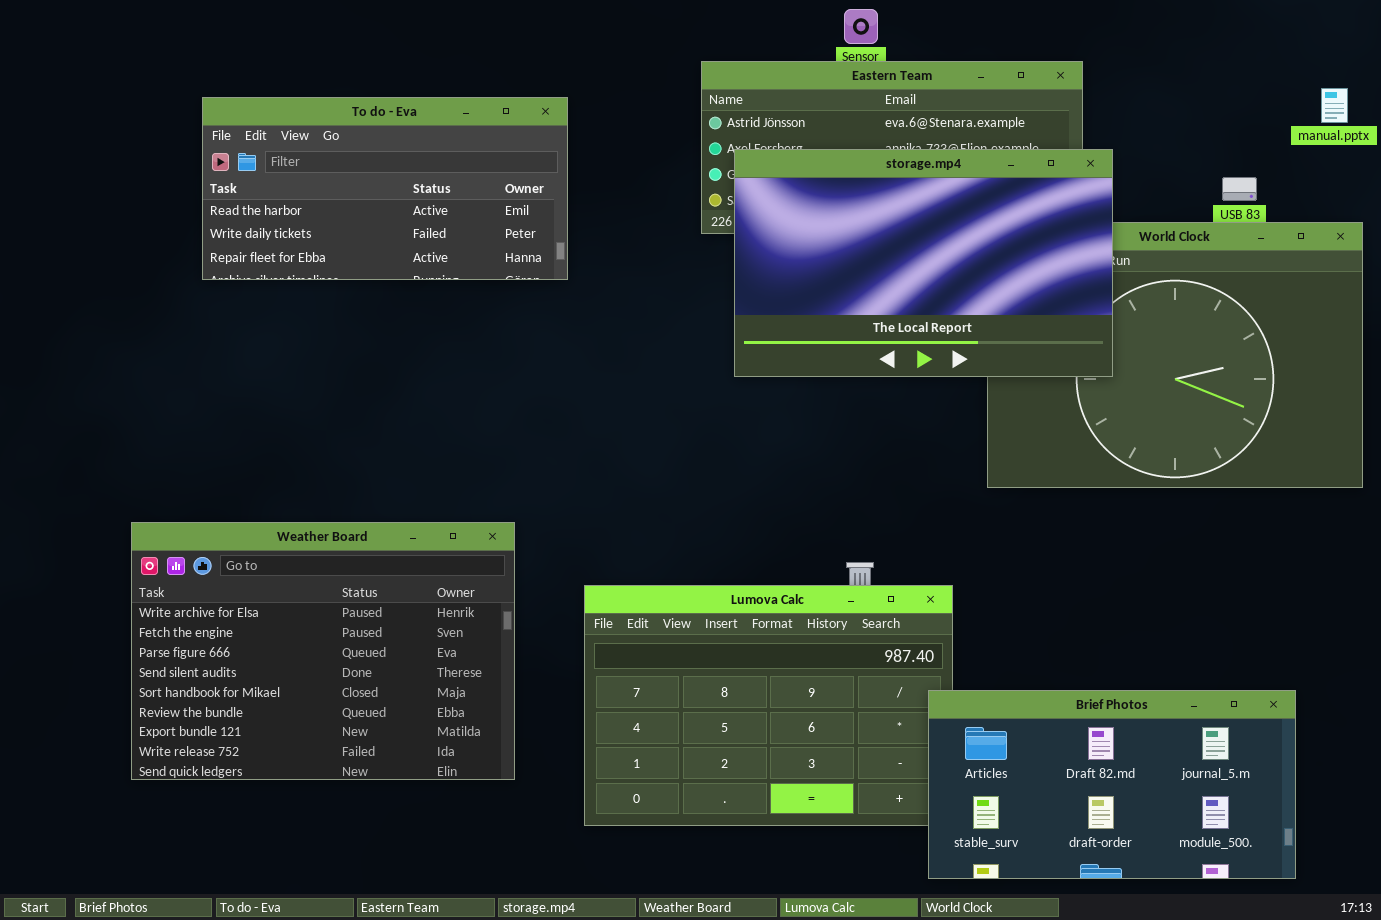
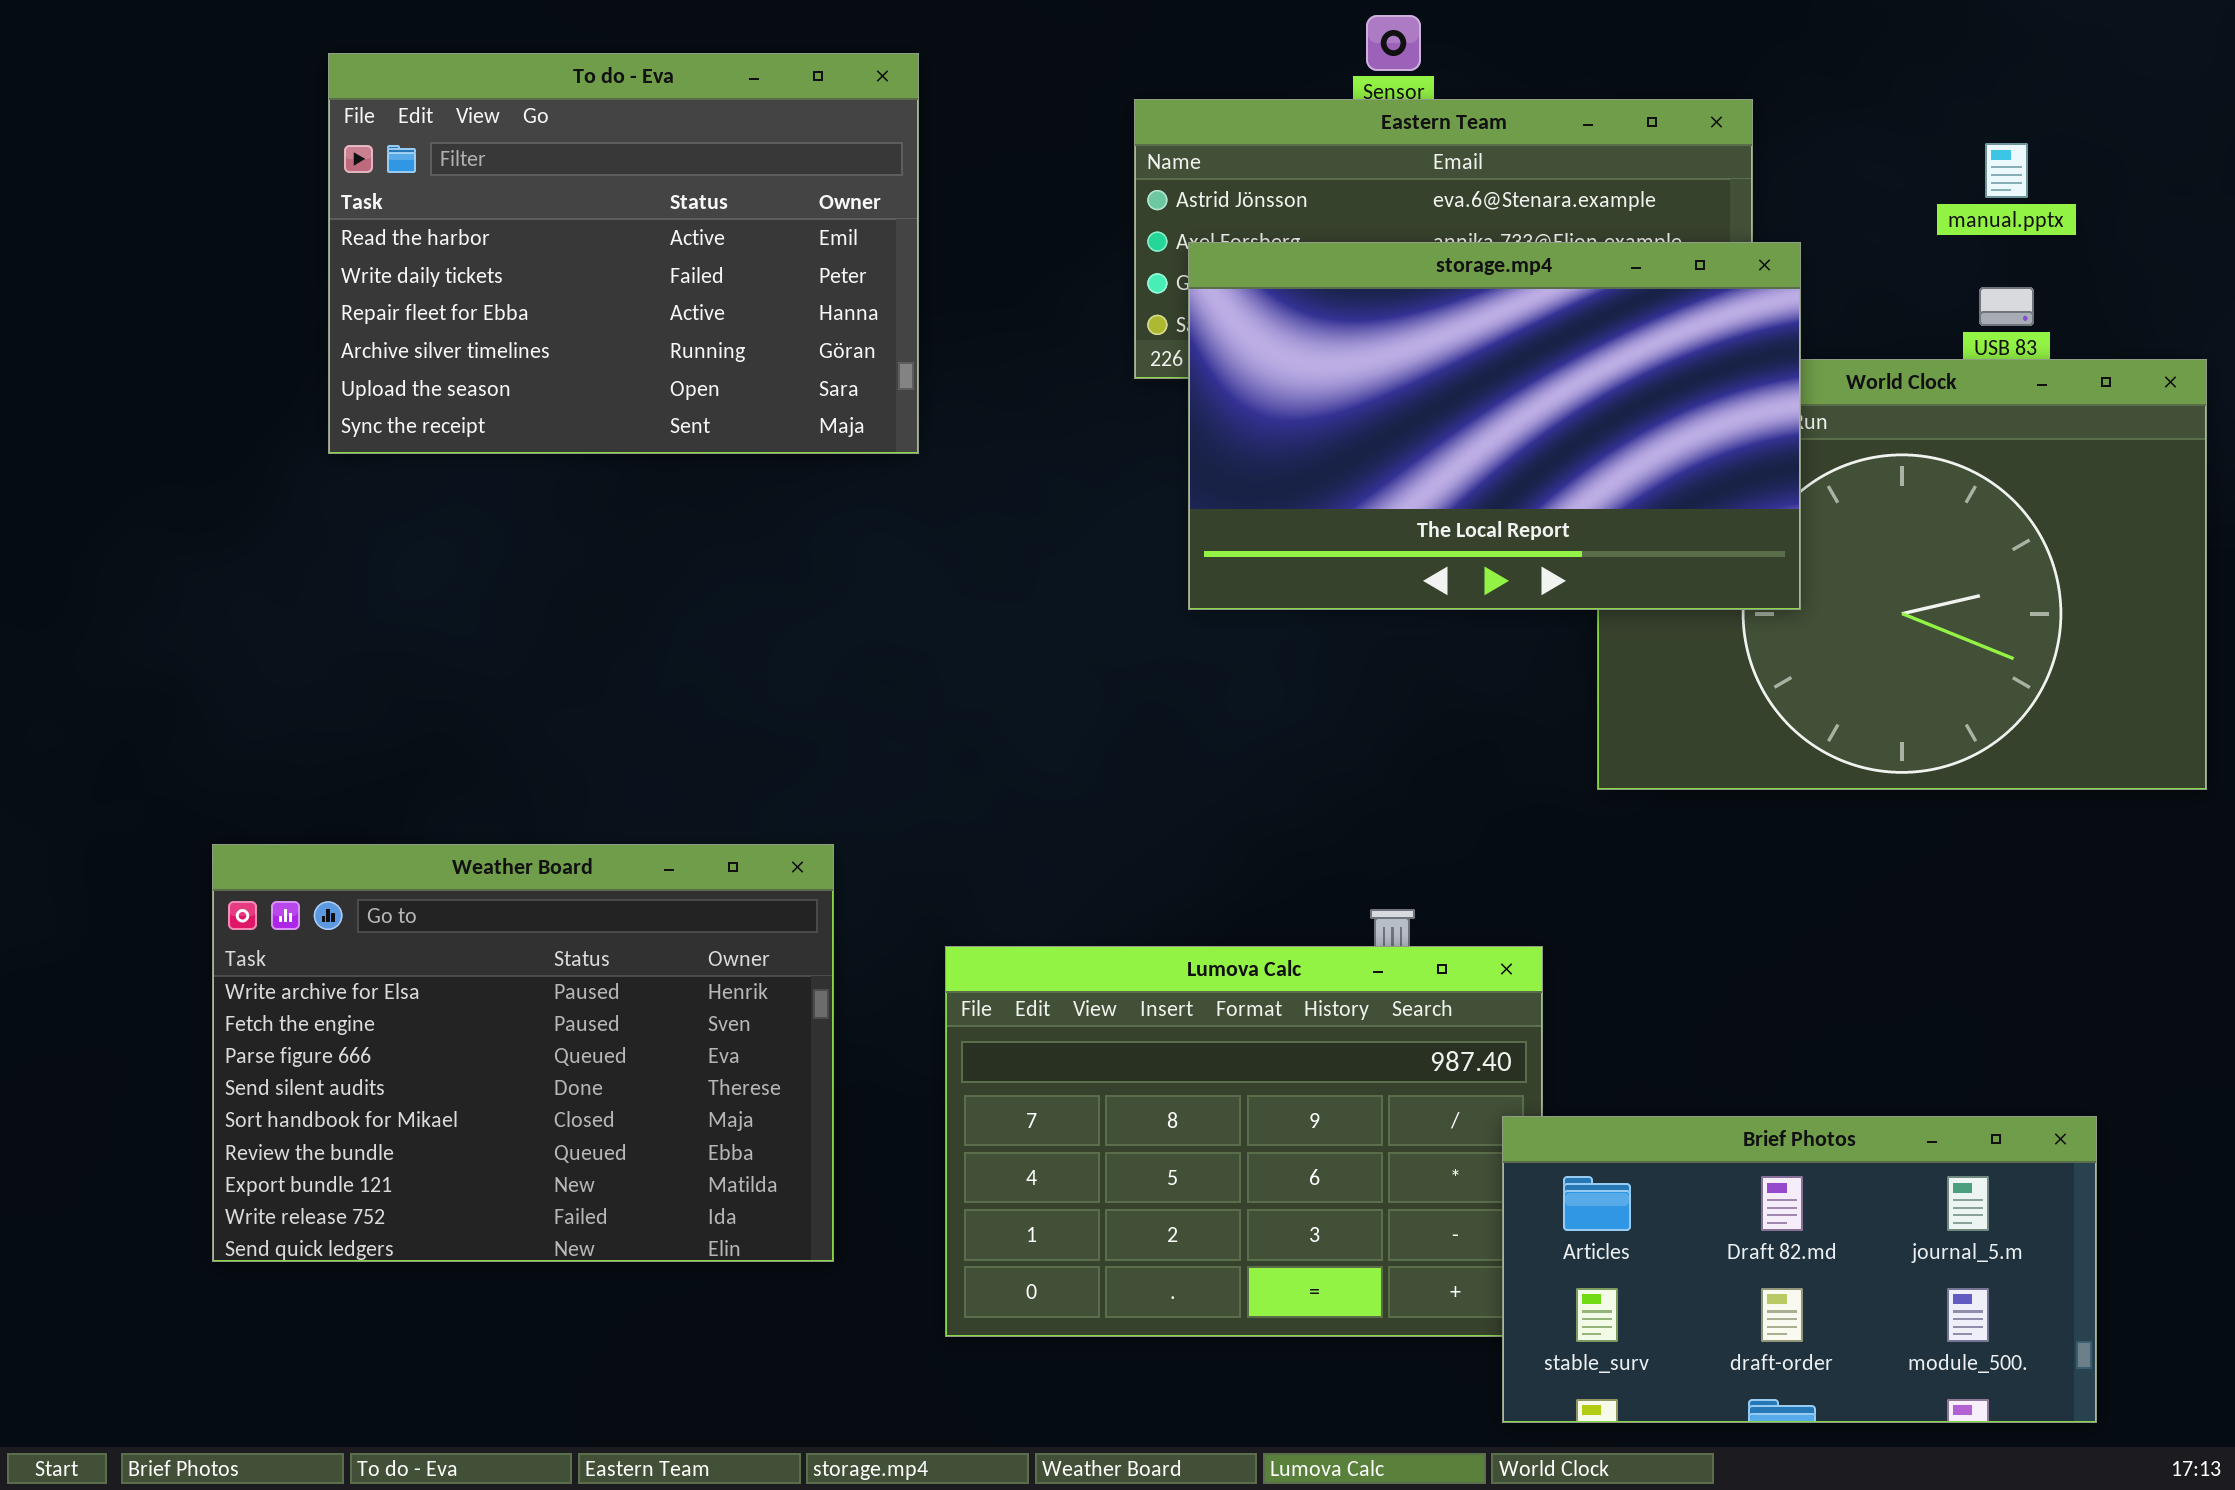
manual.pptx: [1321,88,1348,123] -> [1985,143,2028,198], moved
To do - Eva: [202,97,568,280] -> [328,53,919,454], resized

